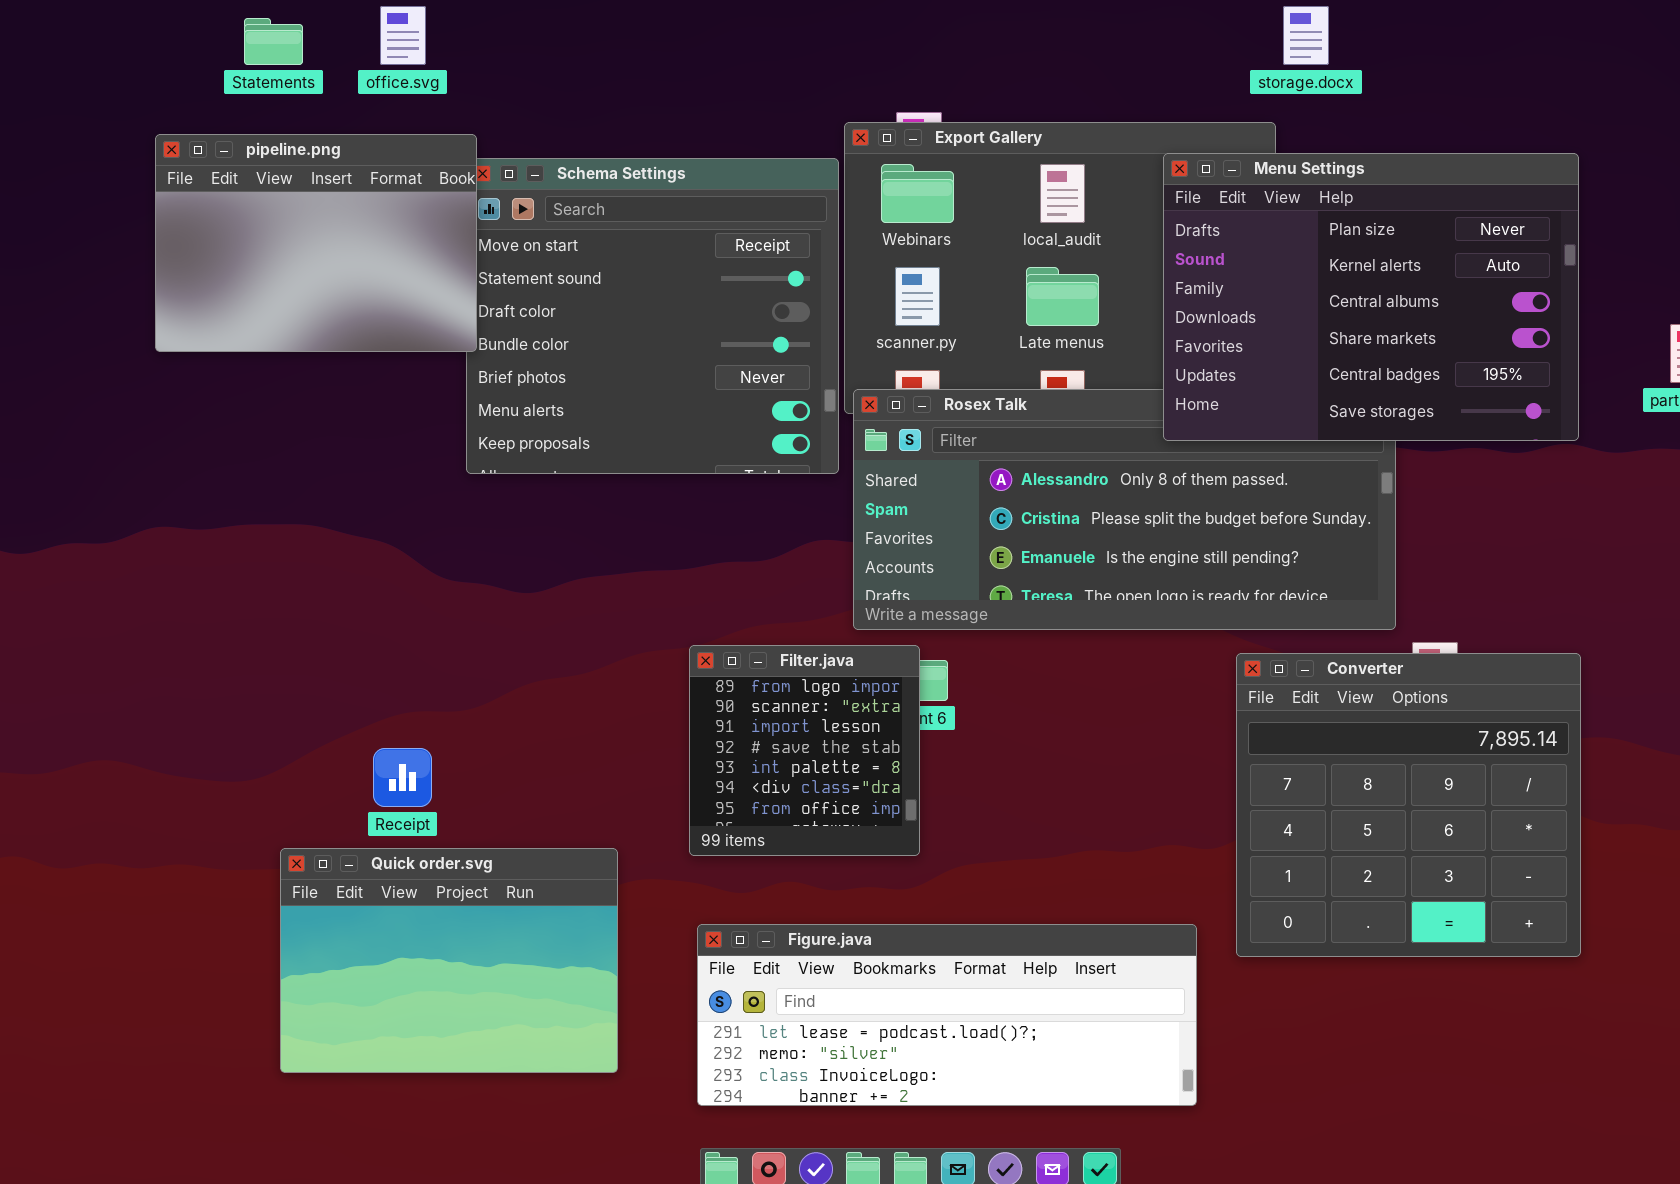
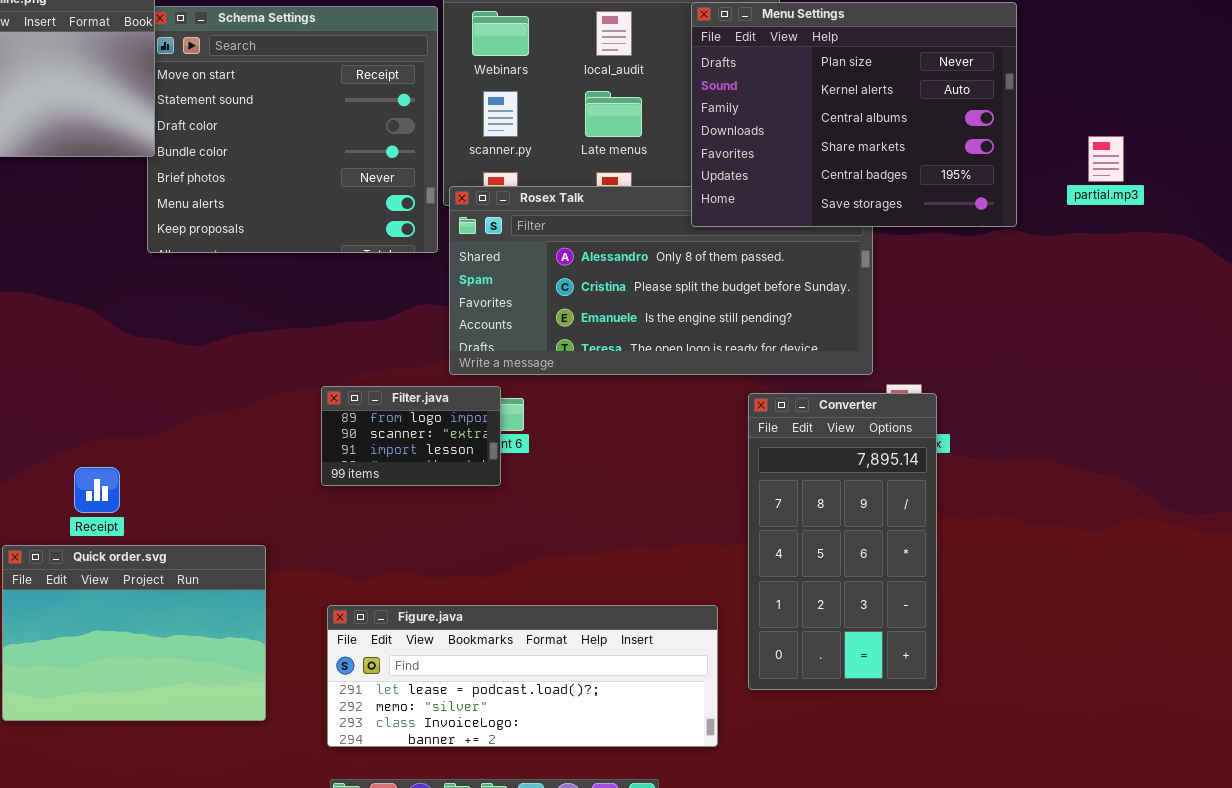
Filter.java: [689,645,920,856] -> [321,386,501,486], resized
Converter: [1236,653,1581,957] -> [748,393,937,690], resized

